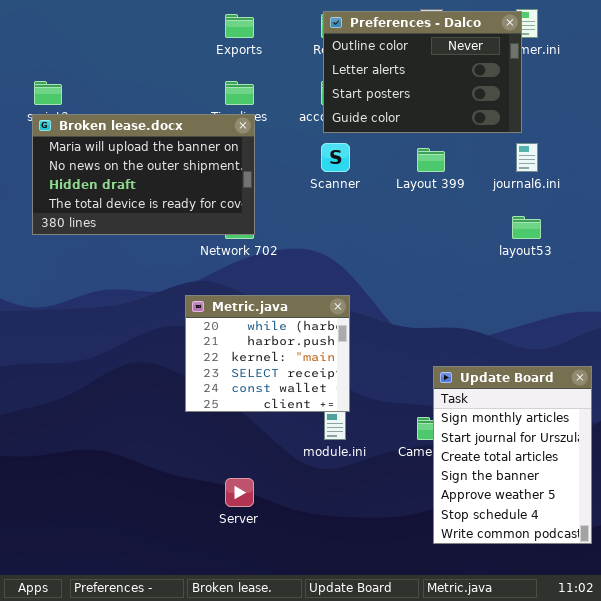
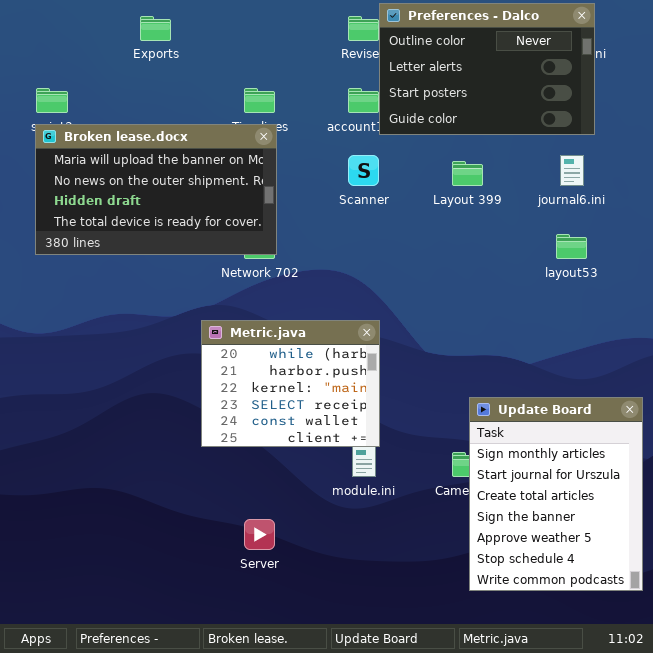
Preferences - Dalco: [323,11,522,133] -> [379,3,595,135], moved
Exports: [225,14,254,38] -> [140,16,171,41], moved

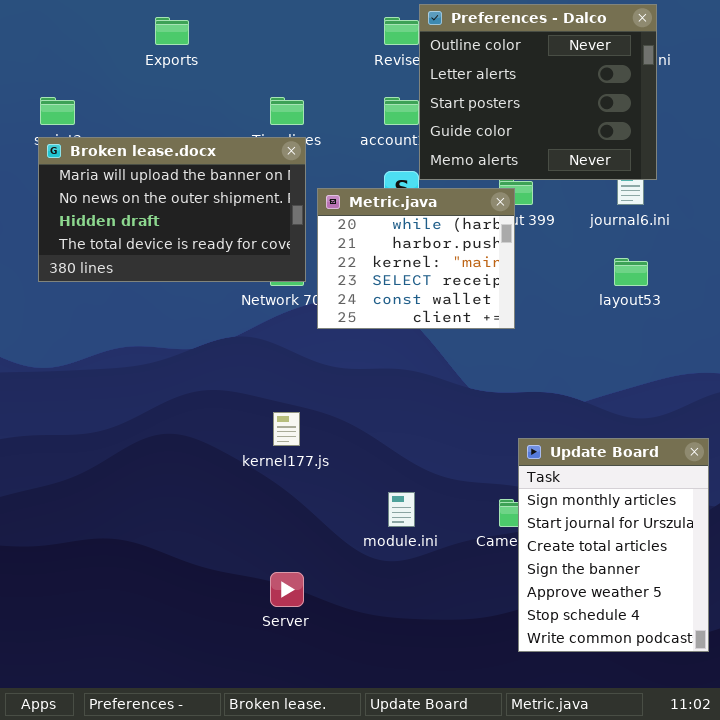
Preferences - Dalco: [379,3,595,135] -> [419,4,657,180], resized
Metric.java: [201,320,380,447] -> [317,188,515,329], moved

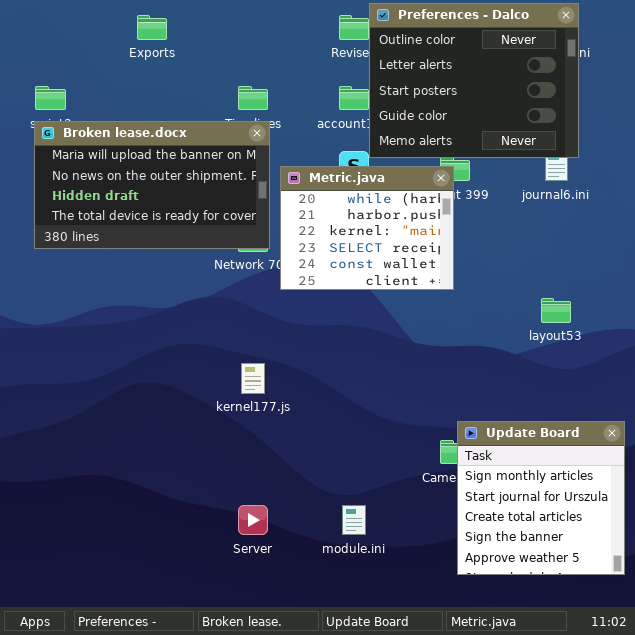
layout53: [614,258,648,286] -> [541,298,571,323], moved
Update Board: [518,438,709,652] -> [457,421,625,575], resized
module.ini: [388,492,415,527] -> [342,505,366,535], moved

